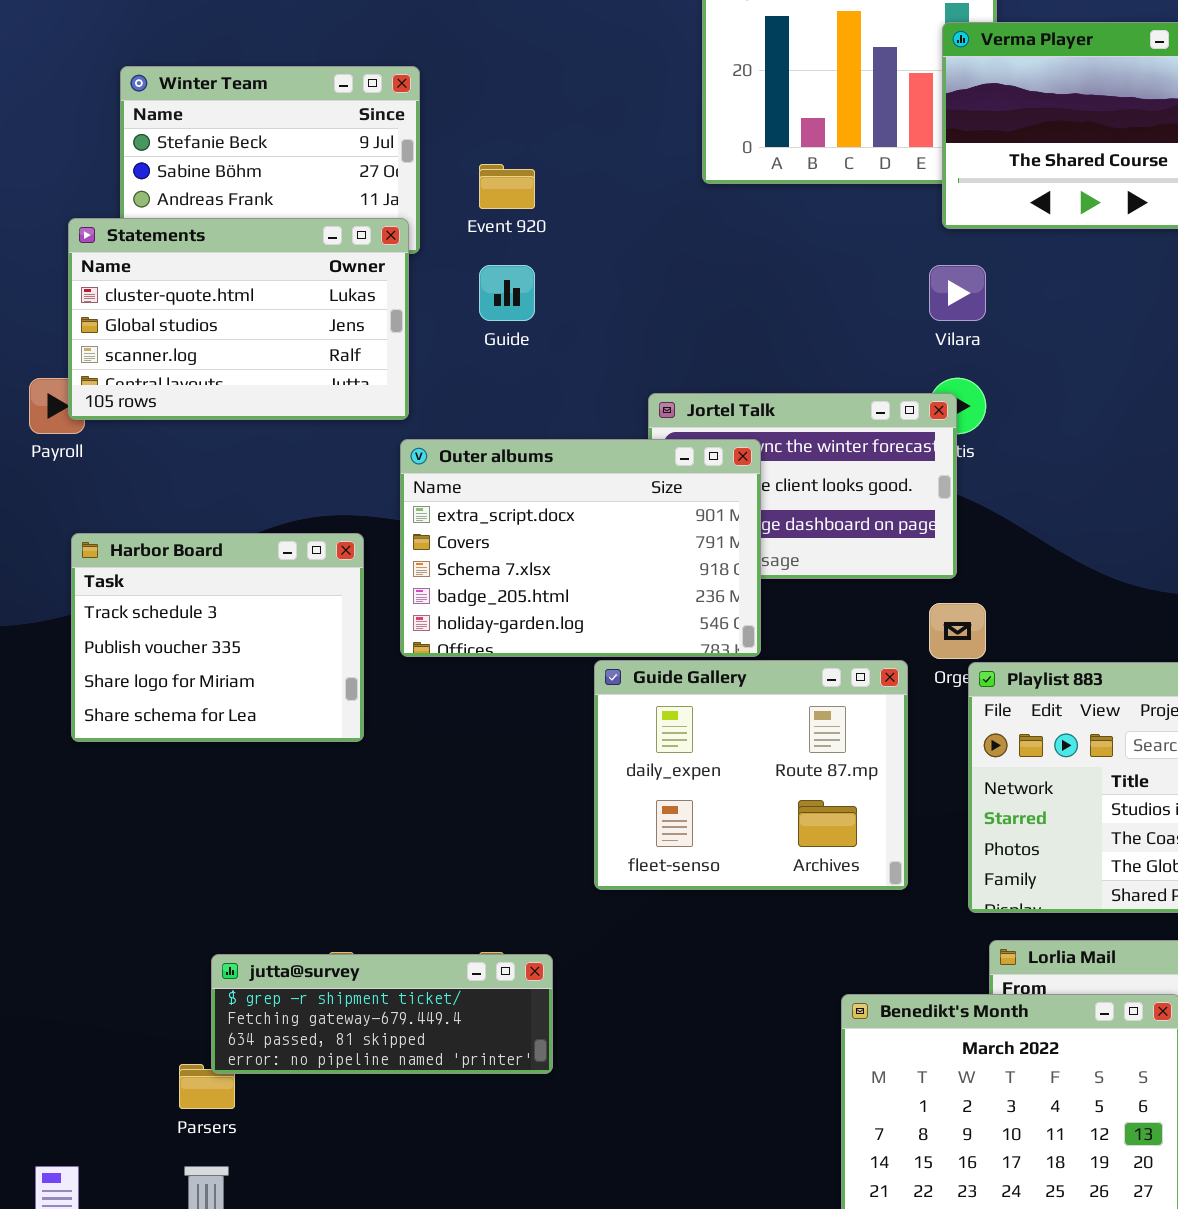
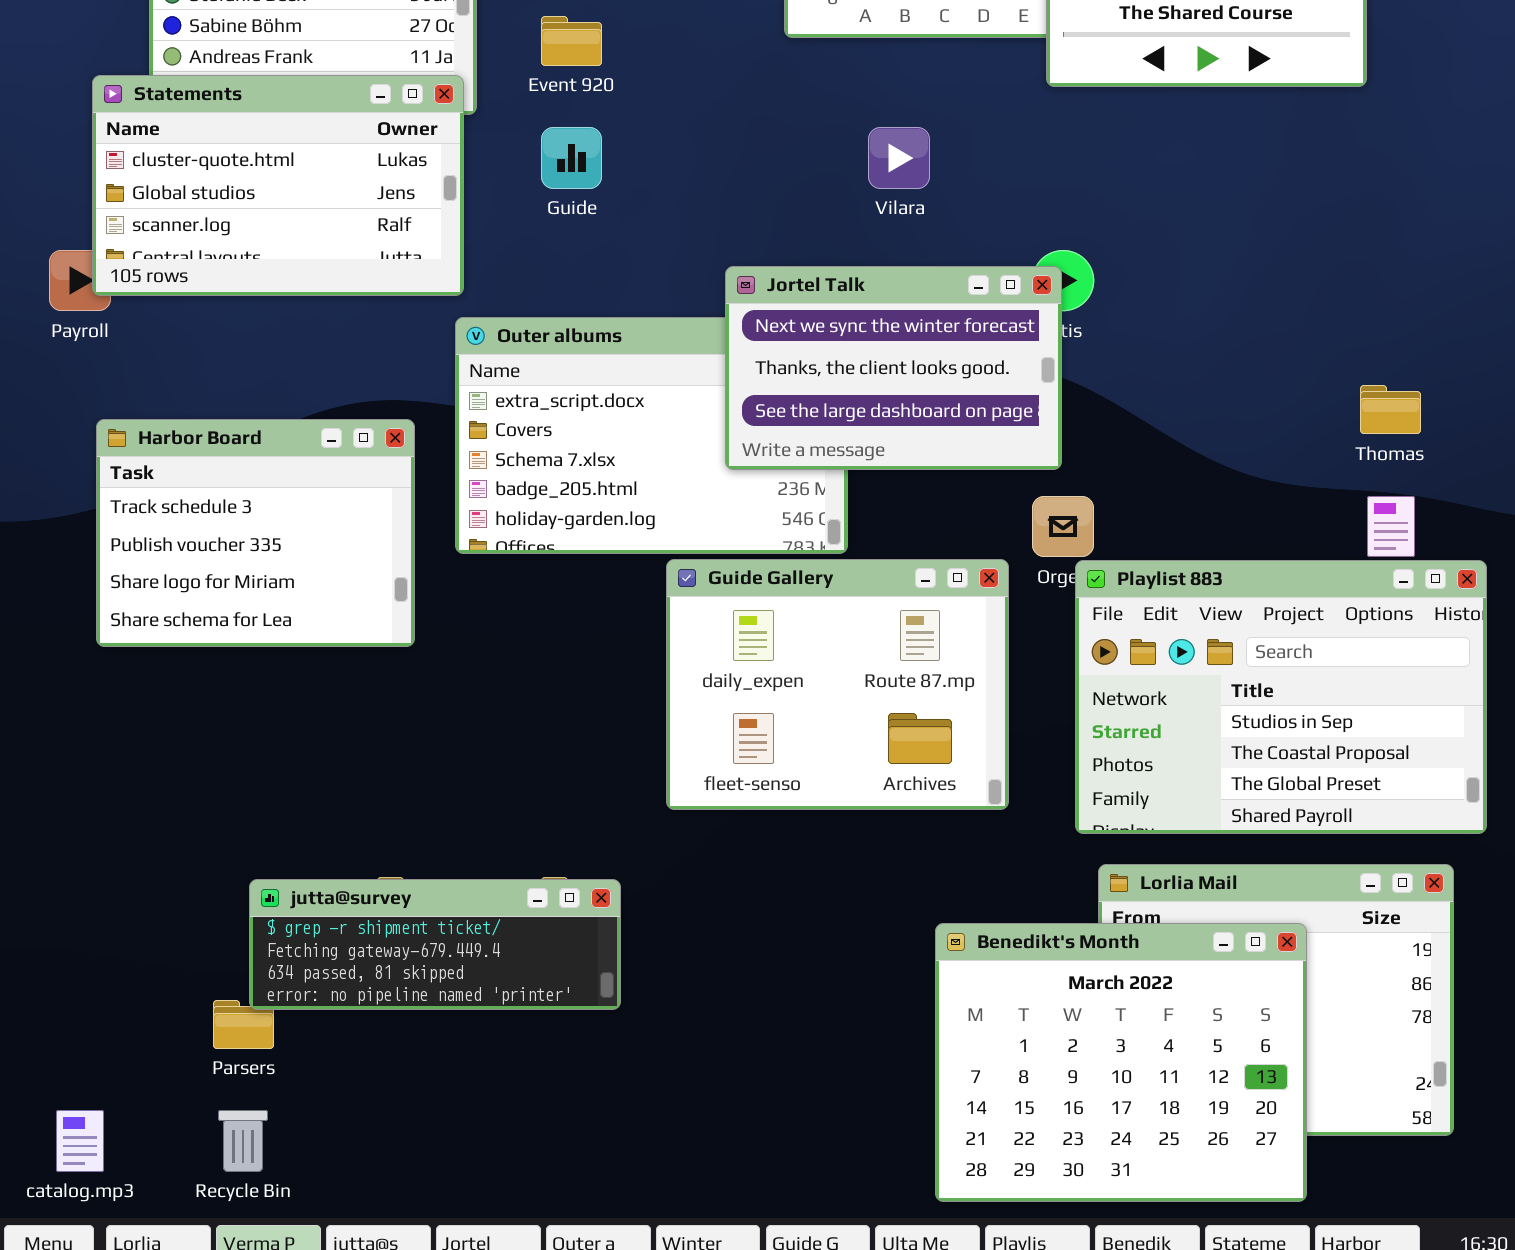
Vilara: [929,265,986,321] -> [868,127,930,189], moved
Jortel Talk: [648,393,957,579] -> [725,266,1062,470], raised

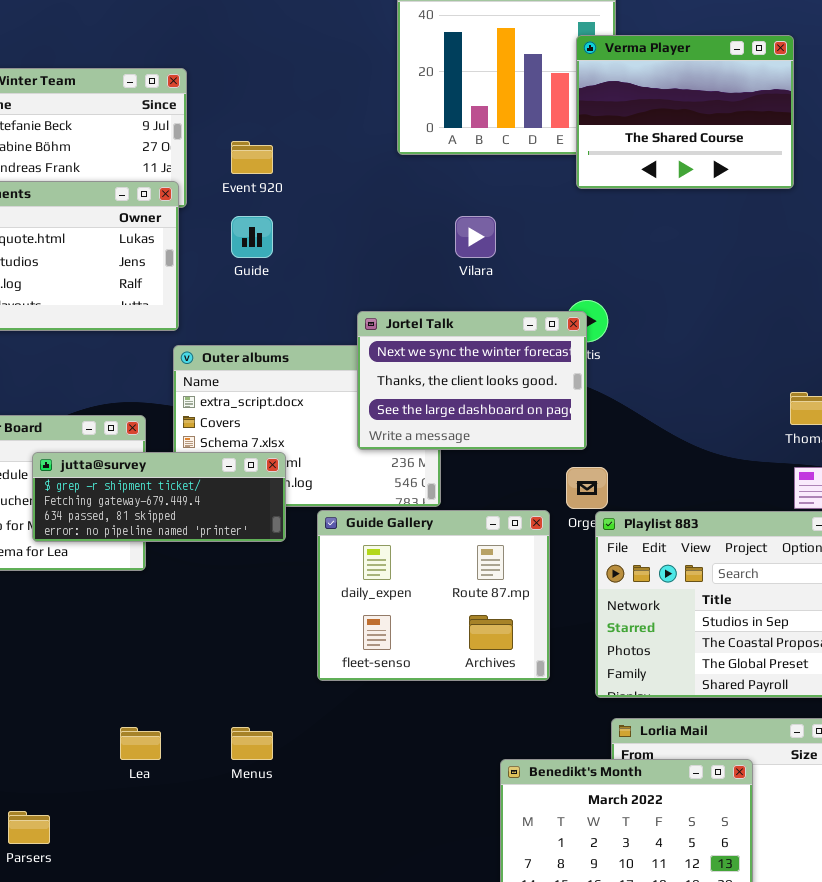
jutta@survey: [249,879,621,1010] -> [32,452,286,542], moved

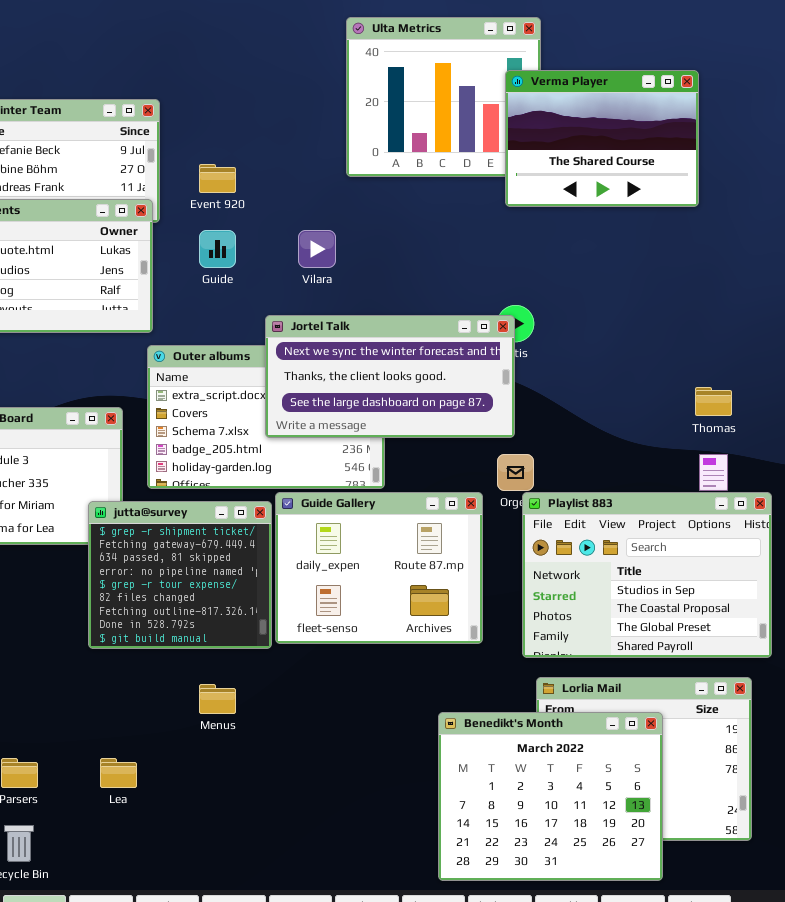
Vilara: [455,216,496,258] -> [298,230,336,268], moved
Jortel Talk: [357,311,587,450] -> [265,315,515,438], resized
jutta@survey: [32,452,286,542] -> [88,501,272,649], moved, resized
Lea: [120,727,161,760] -> [100,758,137,788], moved

